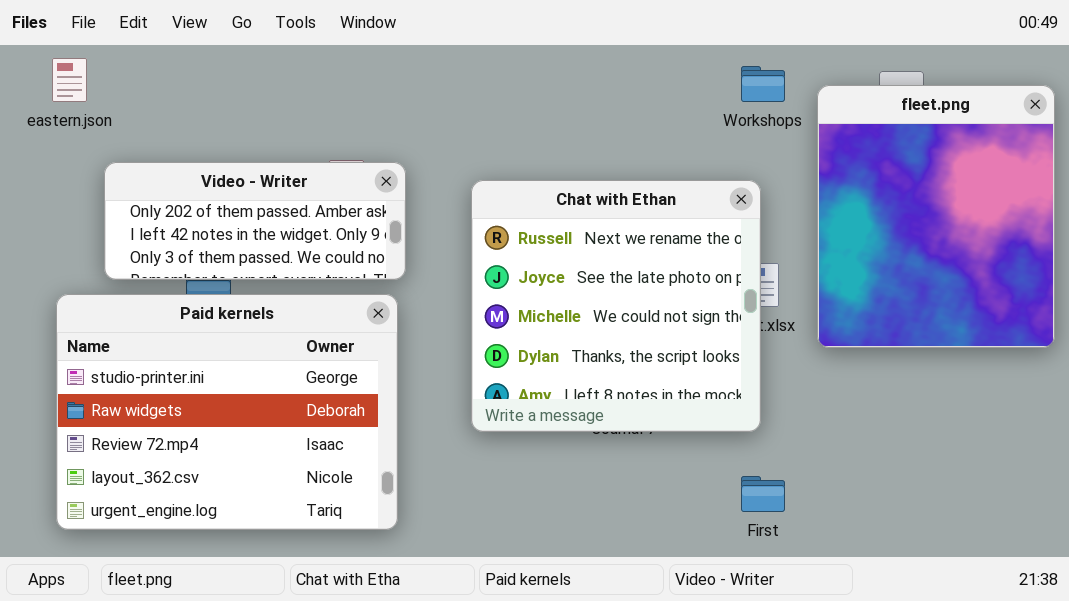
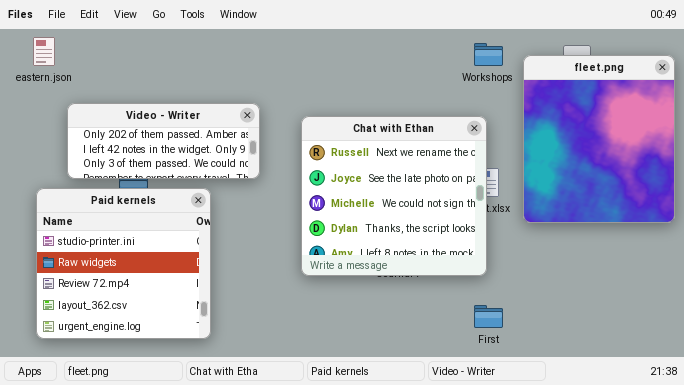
Paid kernels: [56,294,398,530] -> [36,188,211,339], resized

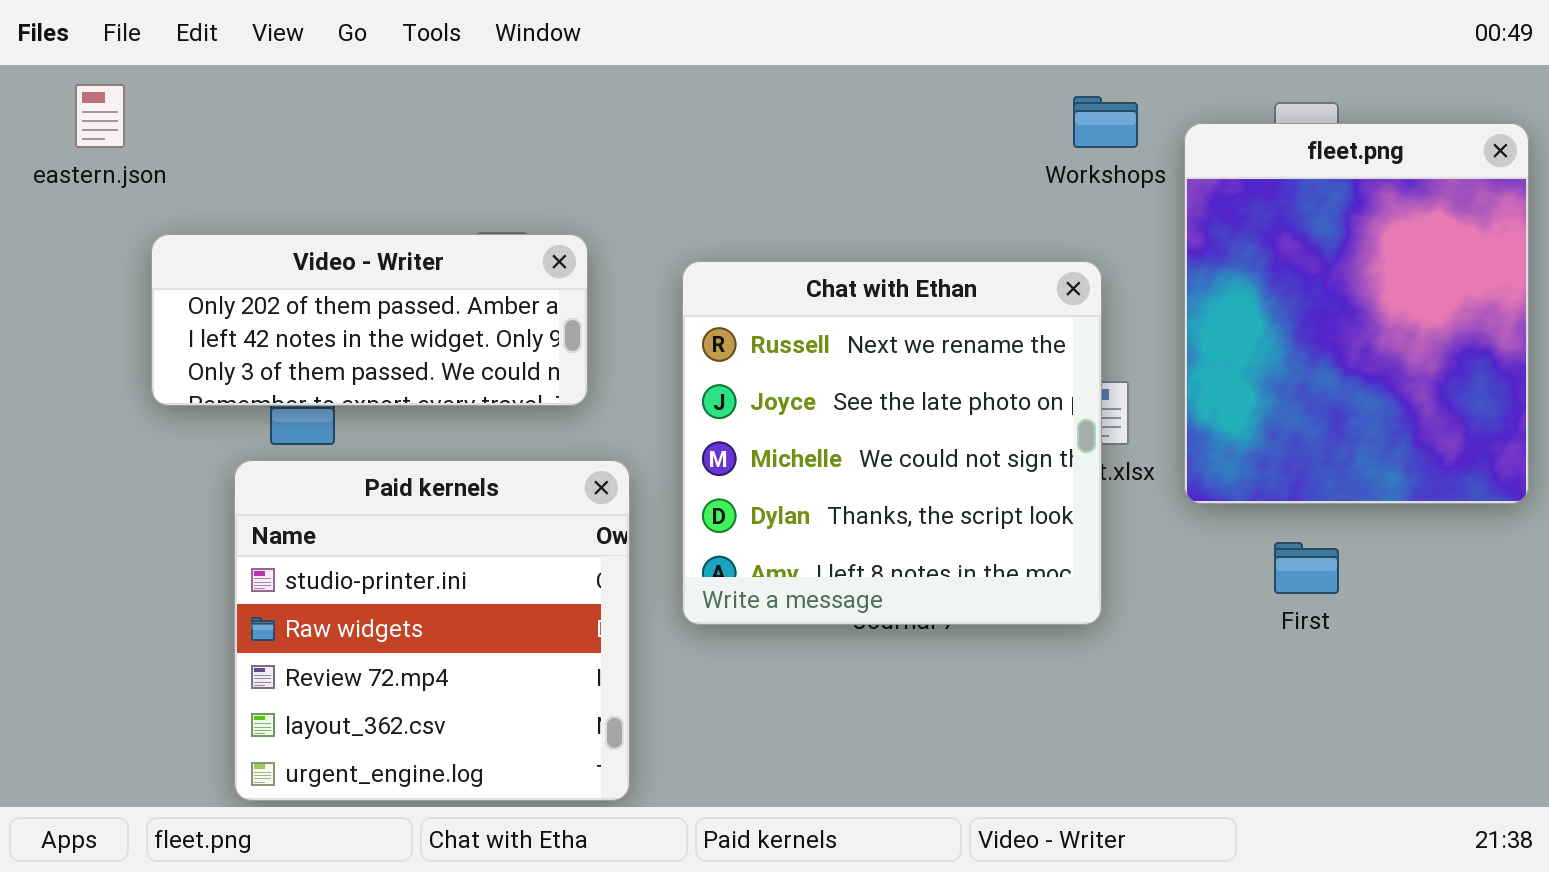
Paid kernels: [36,188,211,339] -> [234,460,630,801], moved
First: [474,305,503,328] -> [1274,542,1339,594], moved

